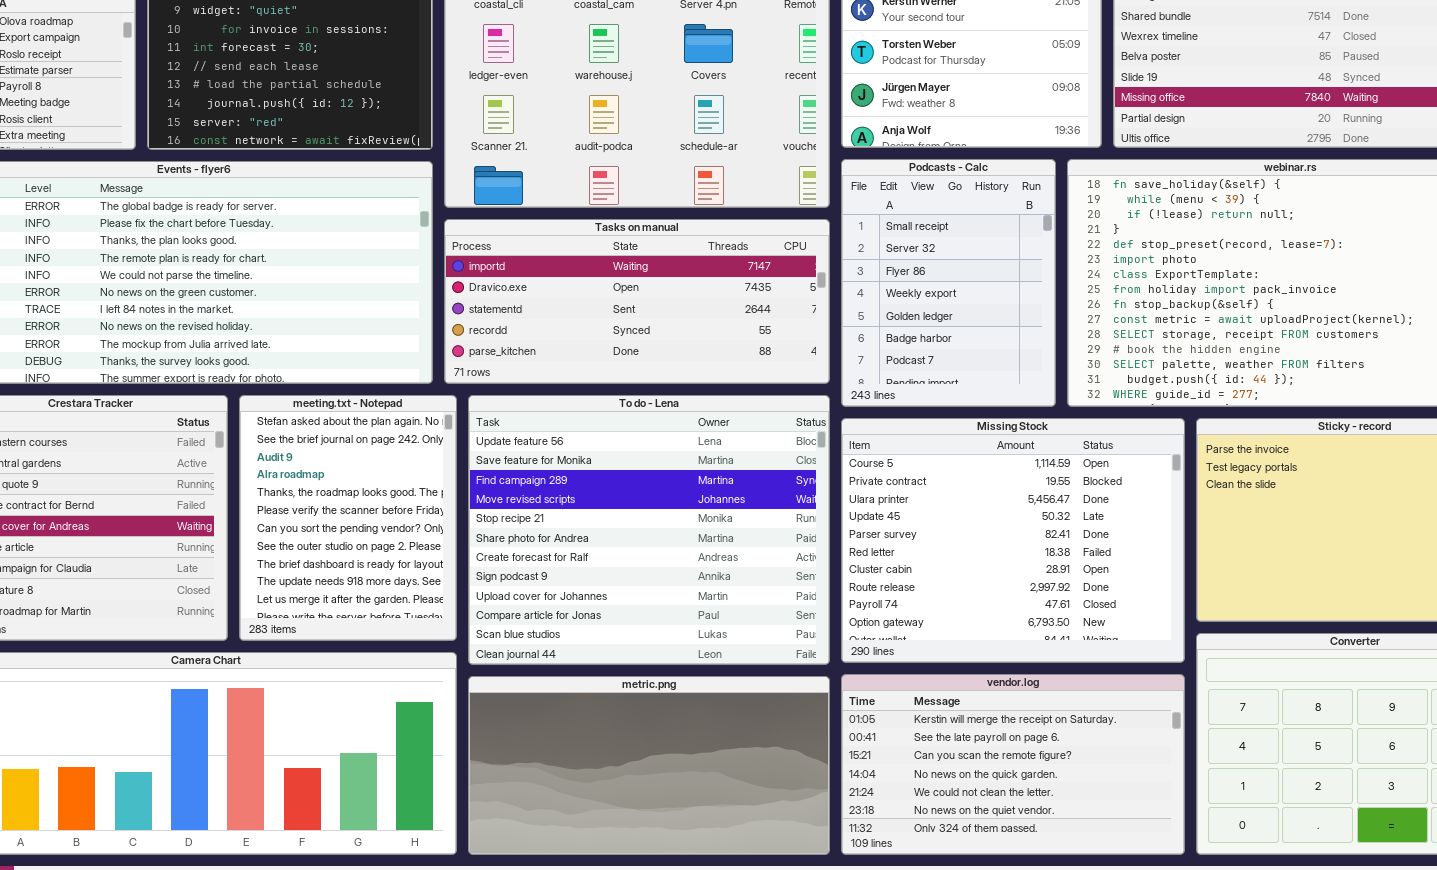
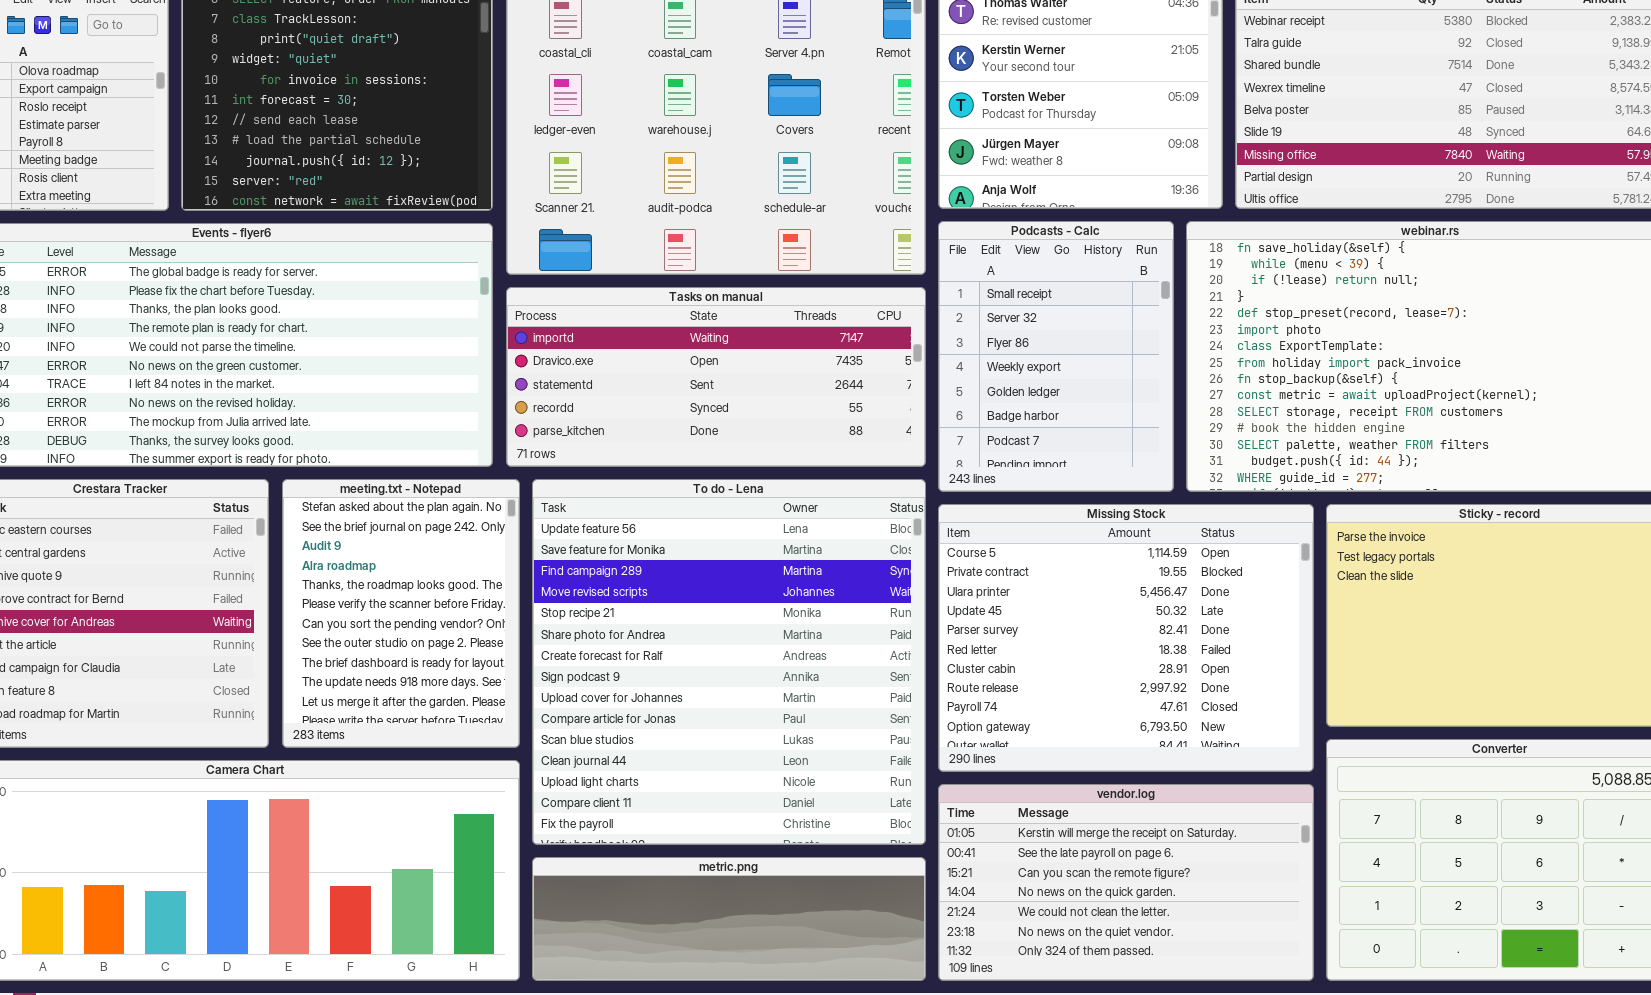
To do - Lena: [468,395,830,665] -> [532,479,926,845], resized
metric.png: [468,676,830,855] -> [532,857,926,981], resized

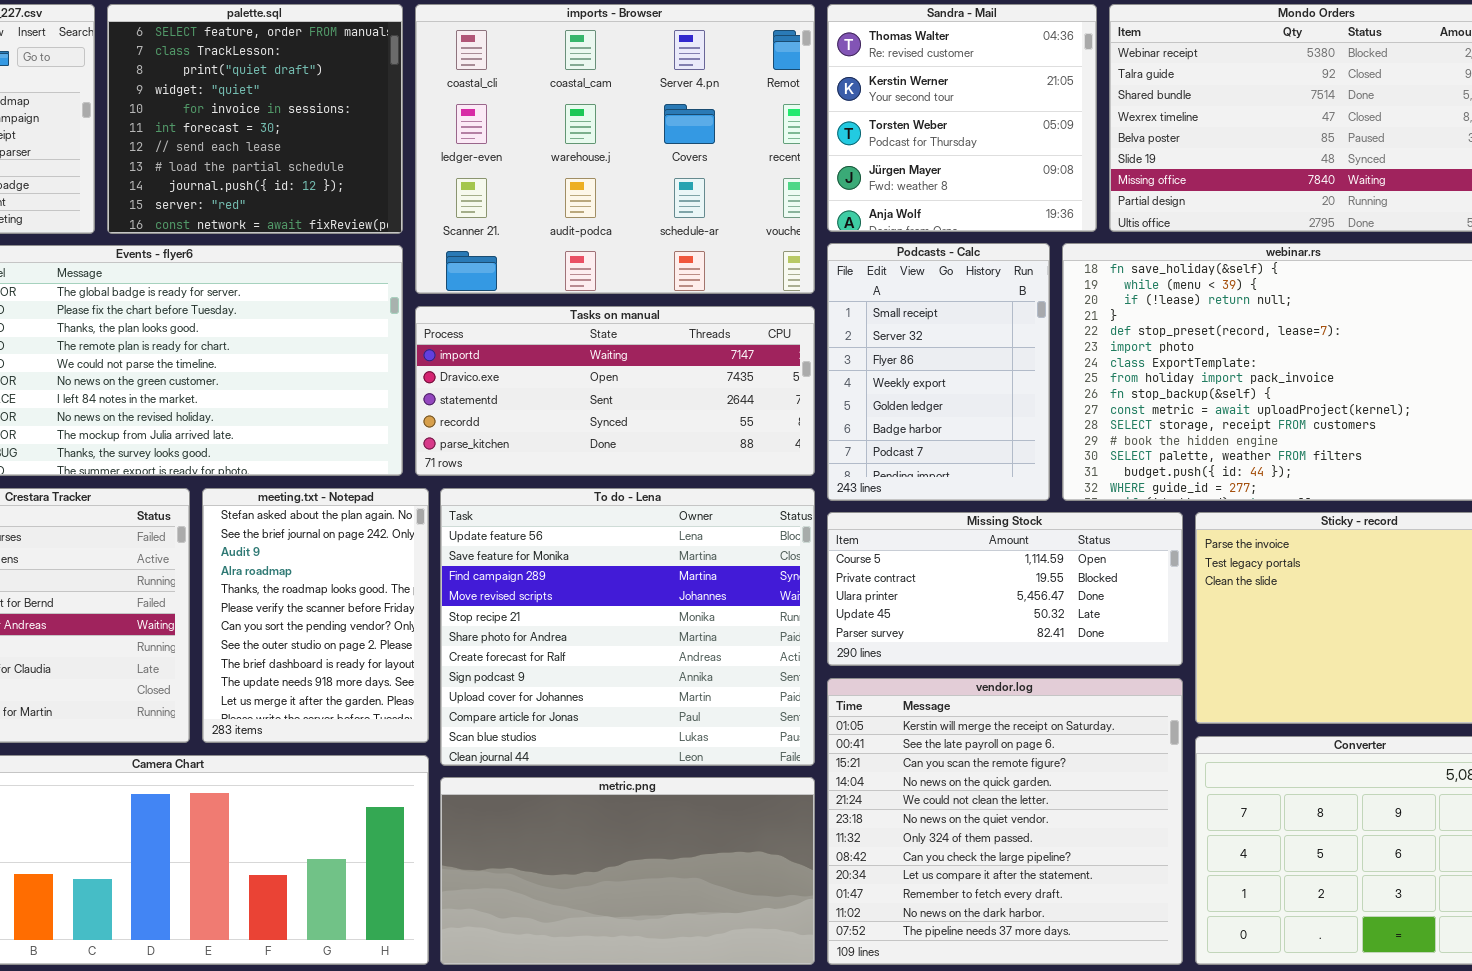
To do - Lena: [532,479,926,845] -> [440,488,815,766], resized
Missing Stock: [938,504,1314,772] -> [827,512,1183,666], resized
vendor.log: [938,784,1314,981] -> [827,678,1183,965], resized
metric.png: [532,857,926,981] -> [440,777,815,965], resized

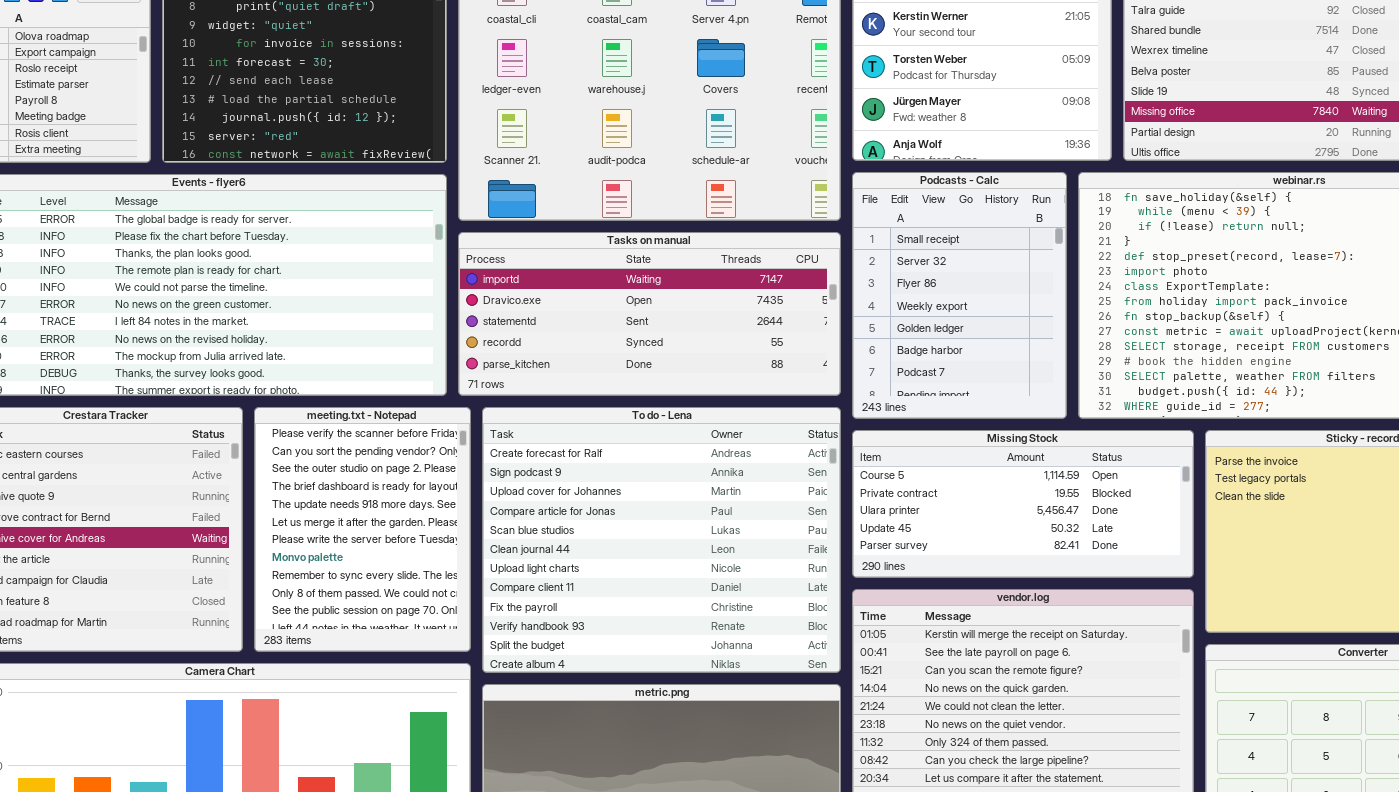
meeting.txt - Notepad: [202,488,429,743] -> [254,407,471,652], scrolled down 5 rows
To do - Lena: [440,488,815,766] -> [482,407,841,673], scrolled down 6 rows

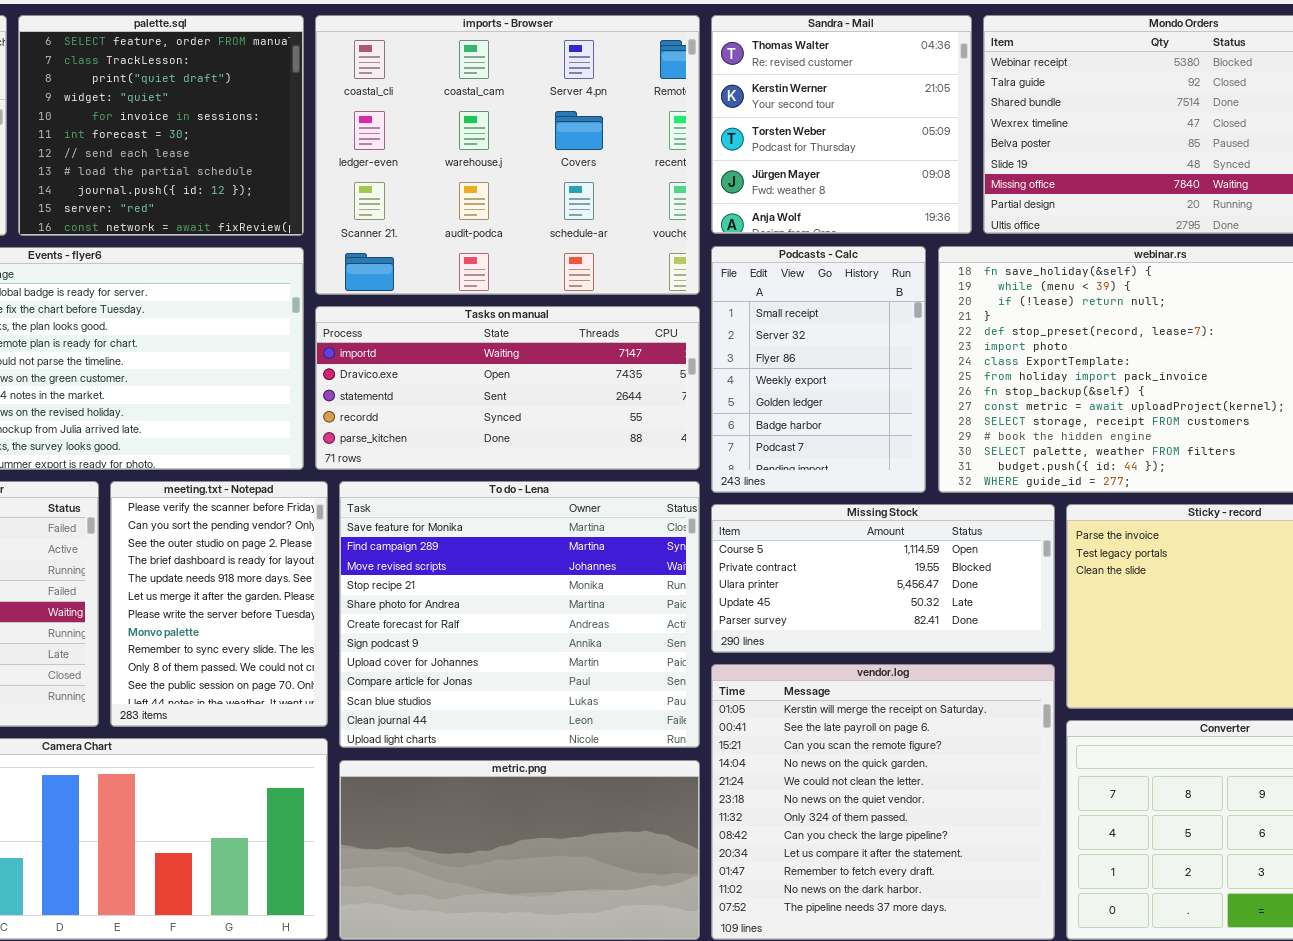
To do - Lena: [482,407,841,673] -> [339,481,700,748], scrolled up 5 rows

